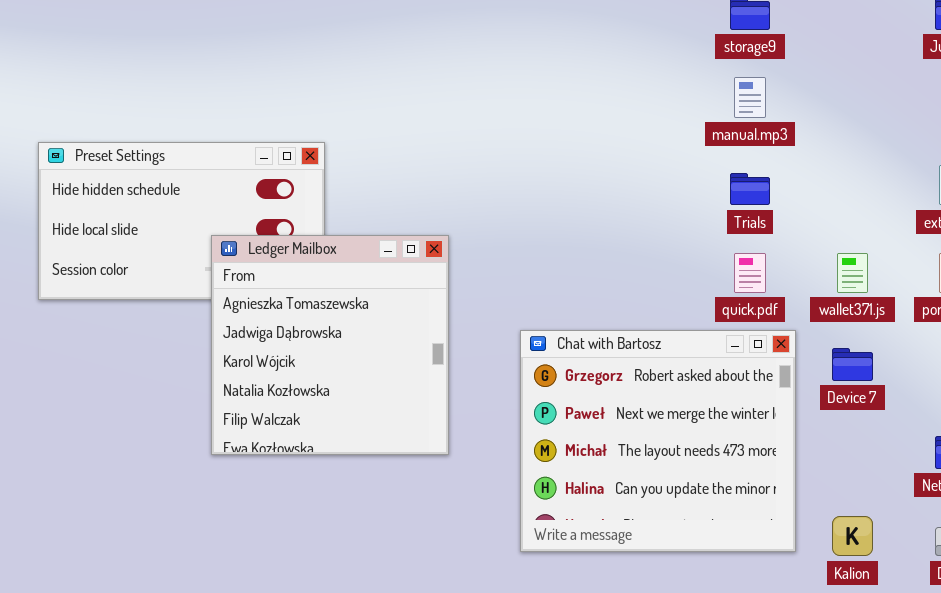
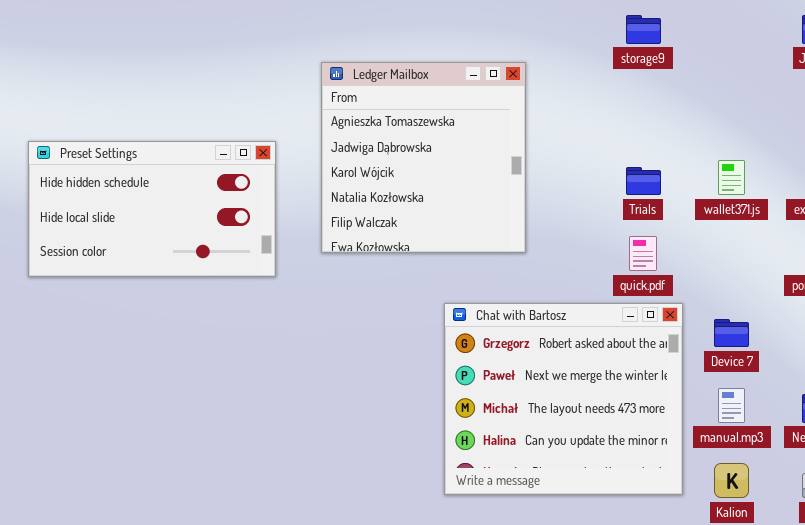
manual.mp3: [734,77,766,118] -> [718,388,745,423], moved
Ledger Mailbox: [211,235,449,455] -> [321,62,526,253], moved
wallet371.js: [837,253,868,293] -> [718,160,745,195], moved

